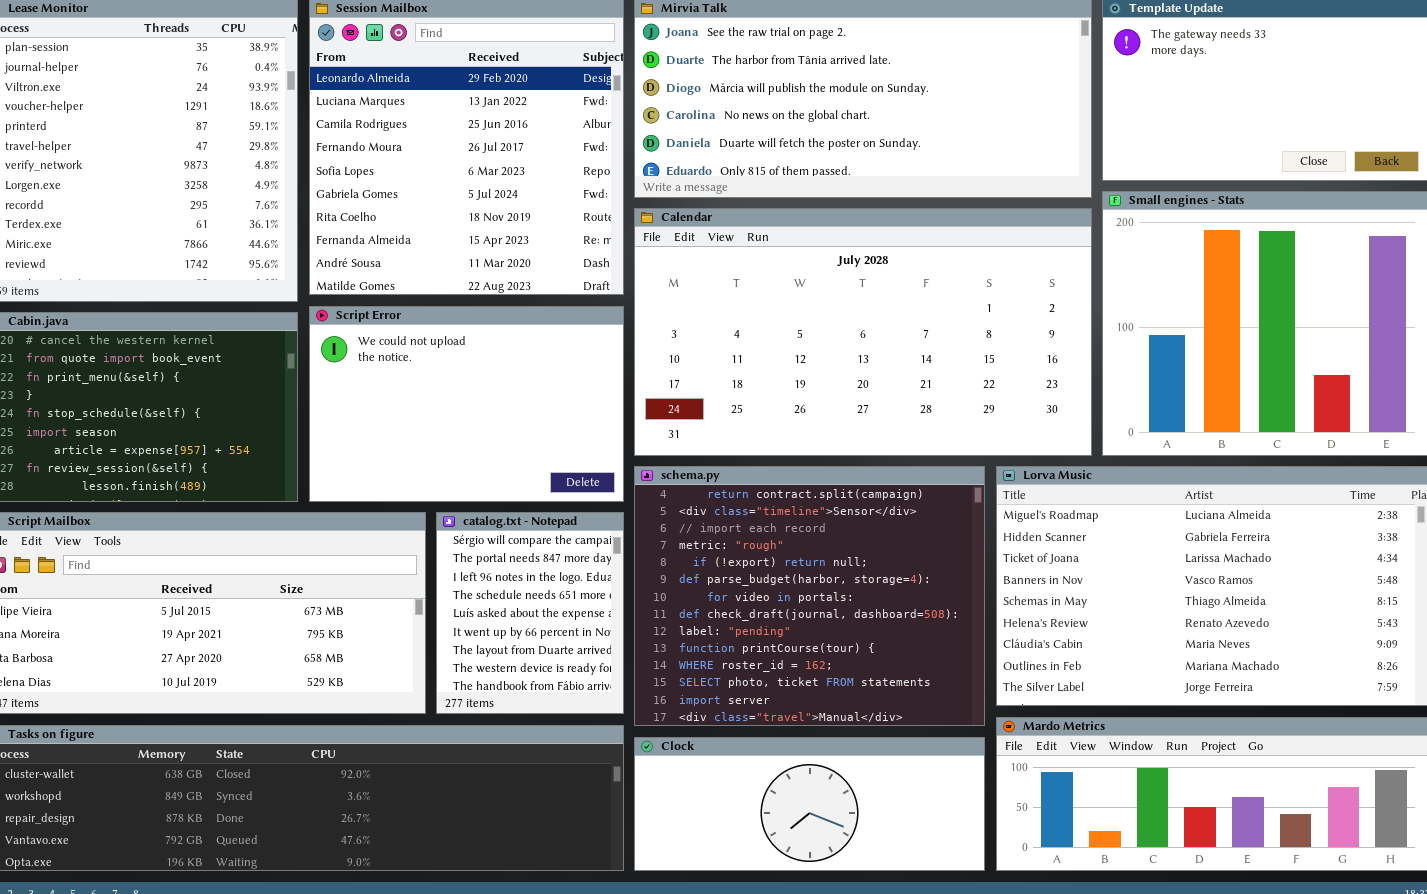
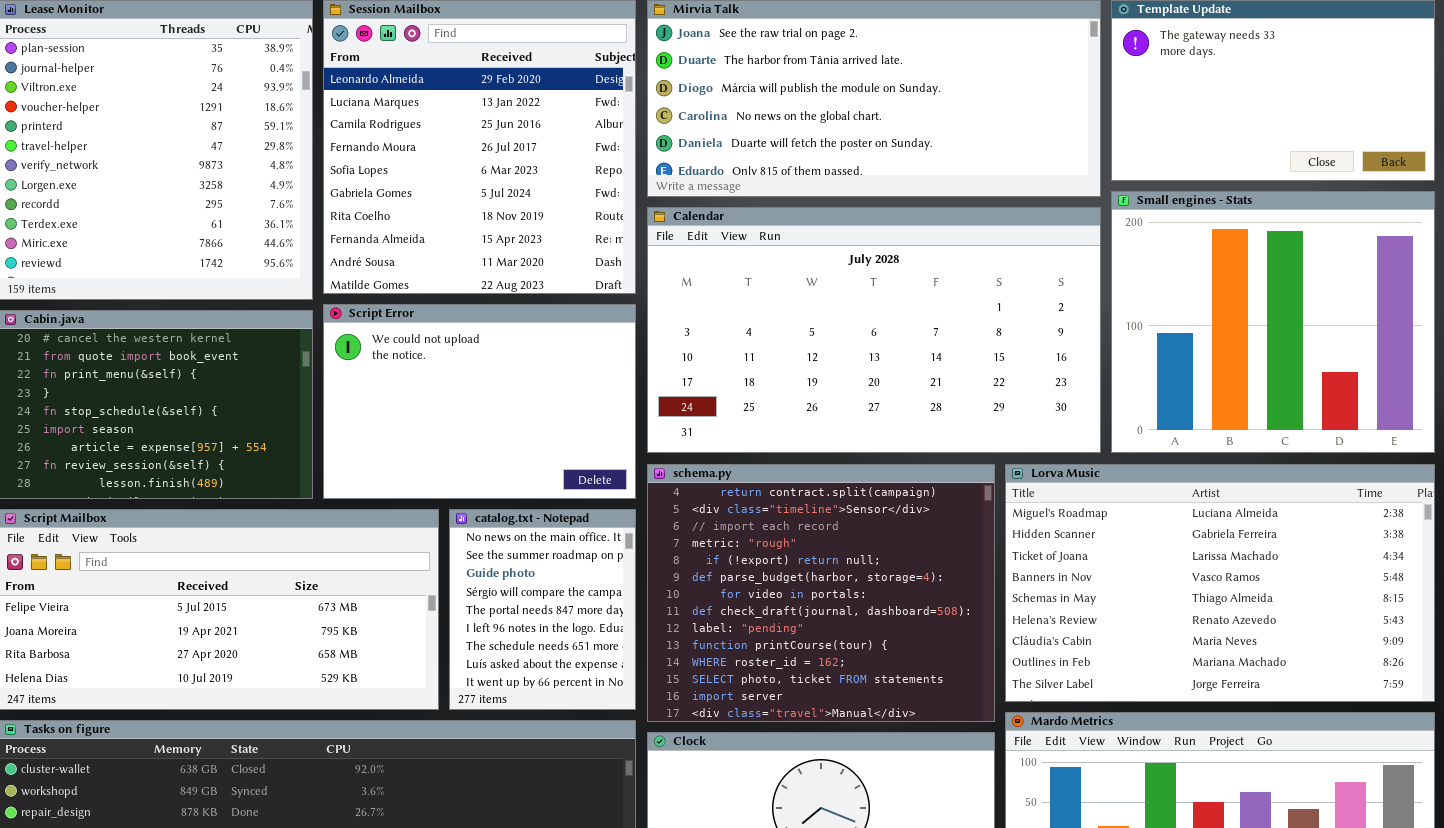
catalog.txt - Notepad: [436,512,624,714] -> [449,509,636,710], scrolled up 3 rows

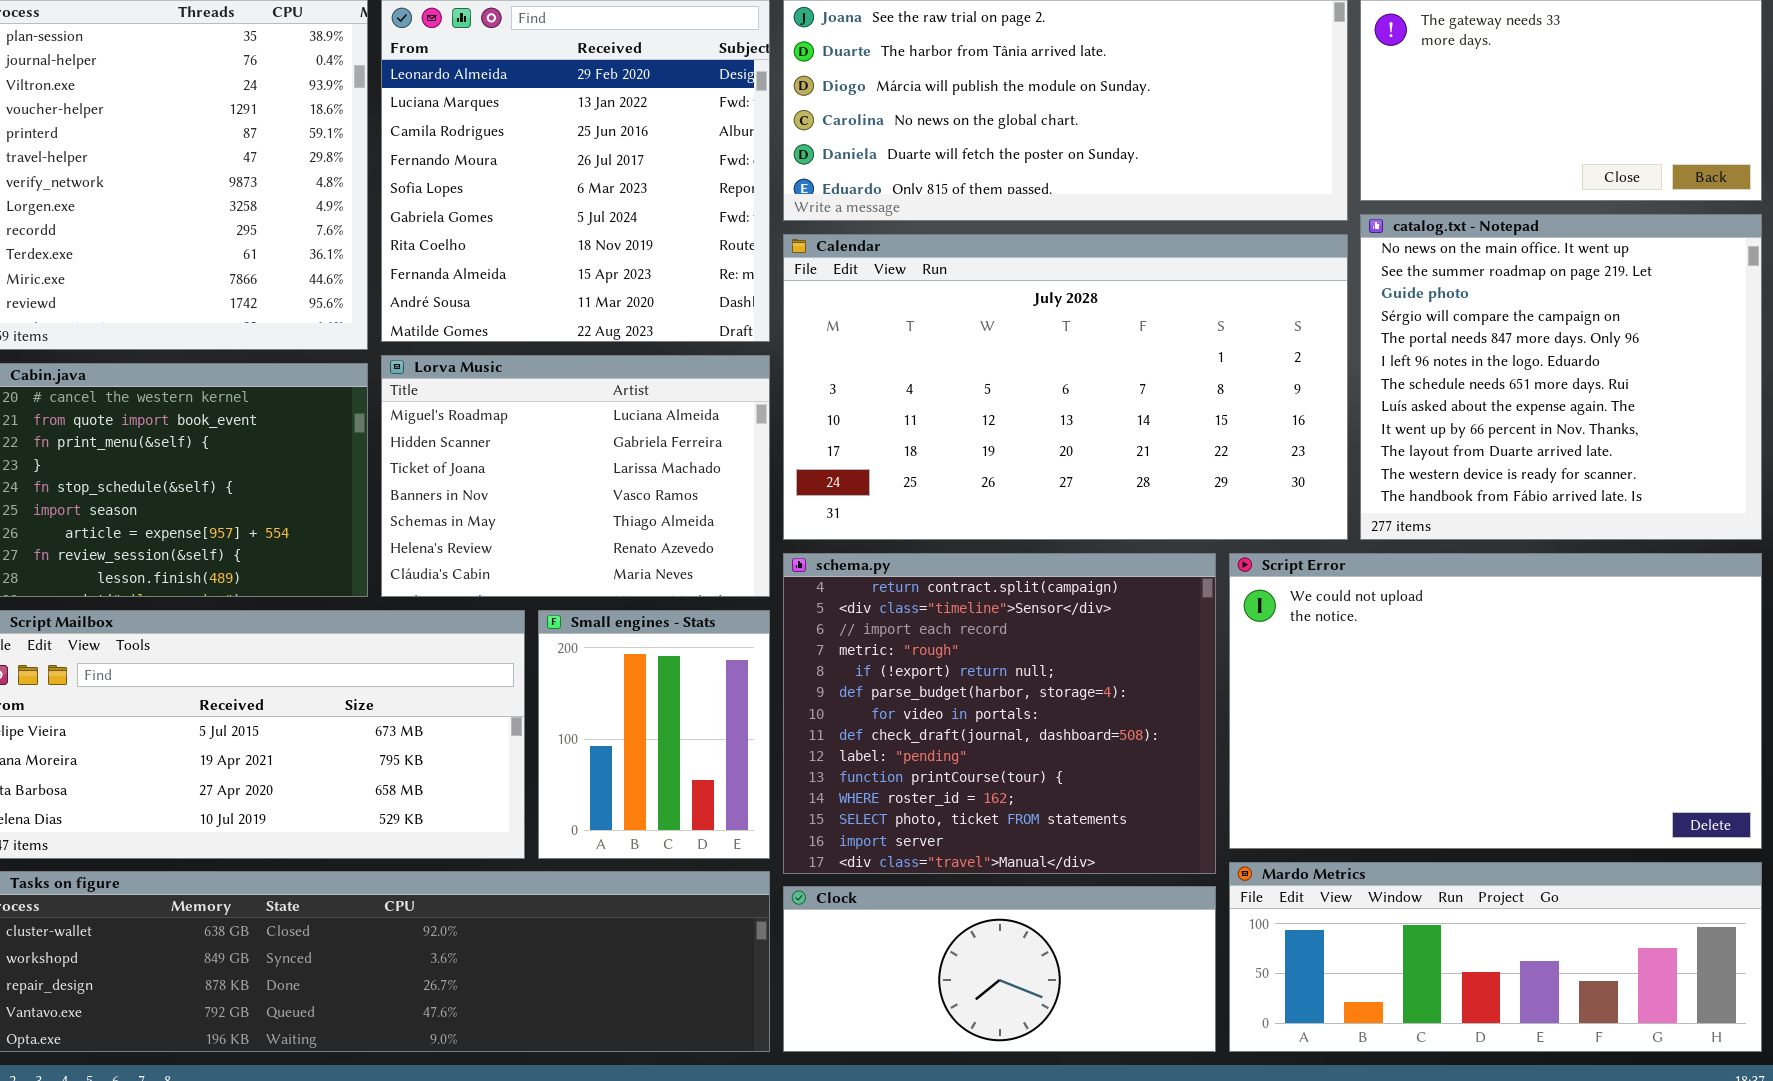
Small engines - Stats: [1111,191,1435,453] -> [538,610,770,859], moved, resized
Script Error: [323,304,636,499] -> [1229,553,1762,849], moved, resized
Lorva Music: [1005,464,1435,702] -> [381,355,770,597], moved, resized
catalog.txt - Notepad: [449,509,636,710] -> [1360,214,1762,540], moved, resized

